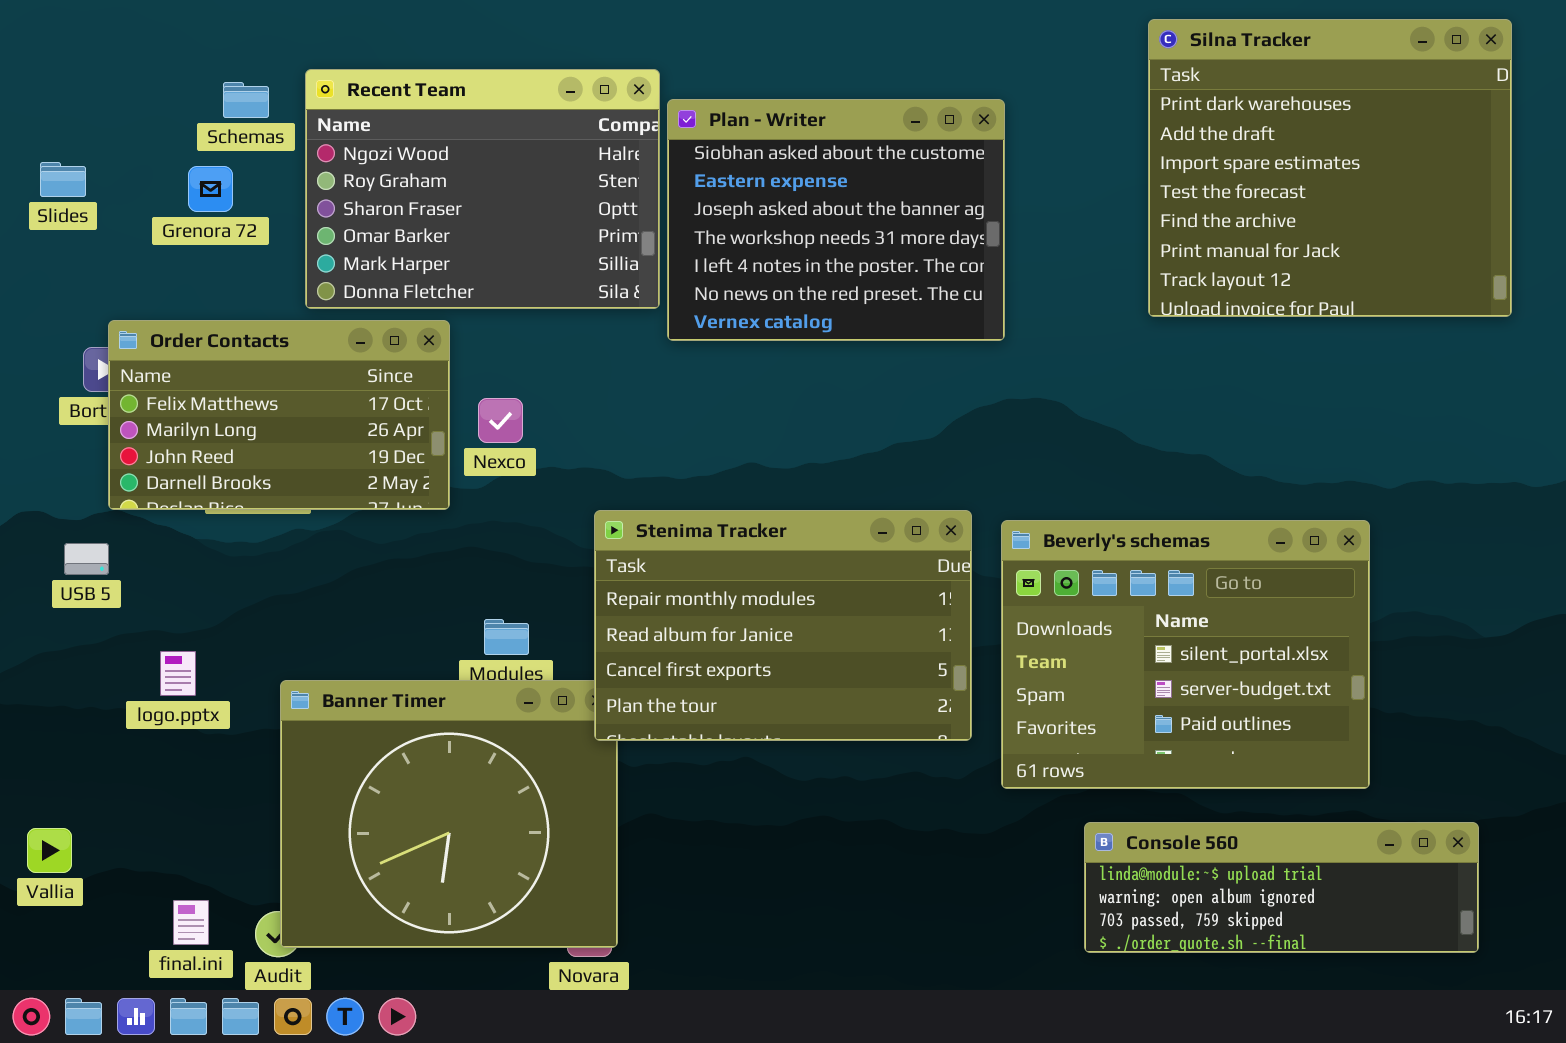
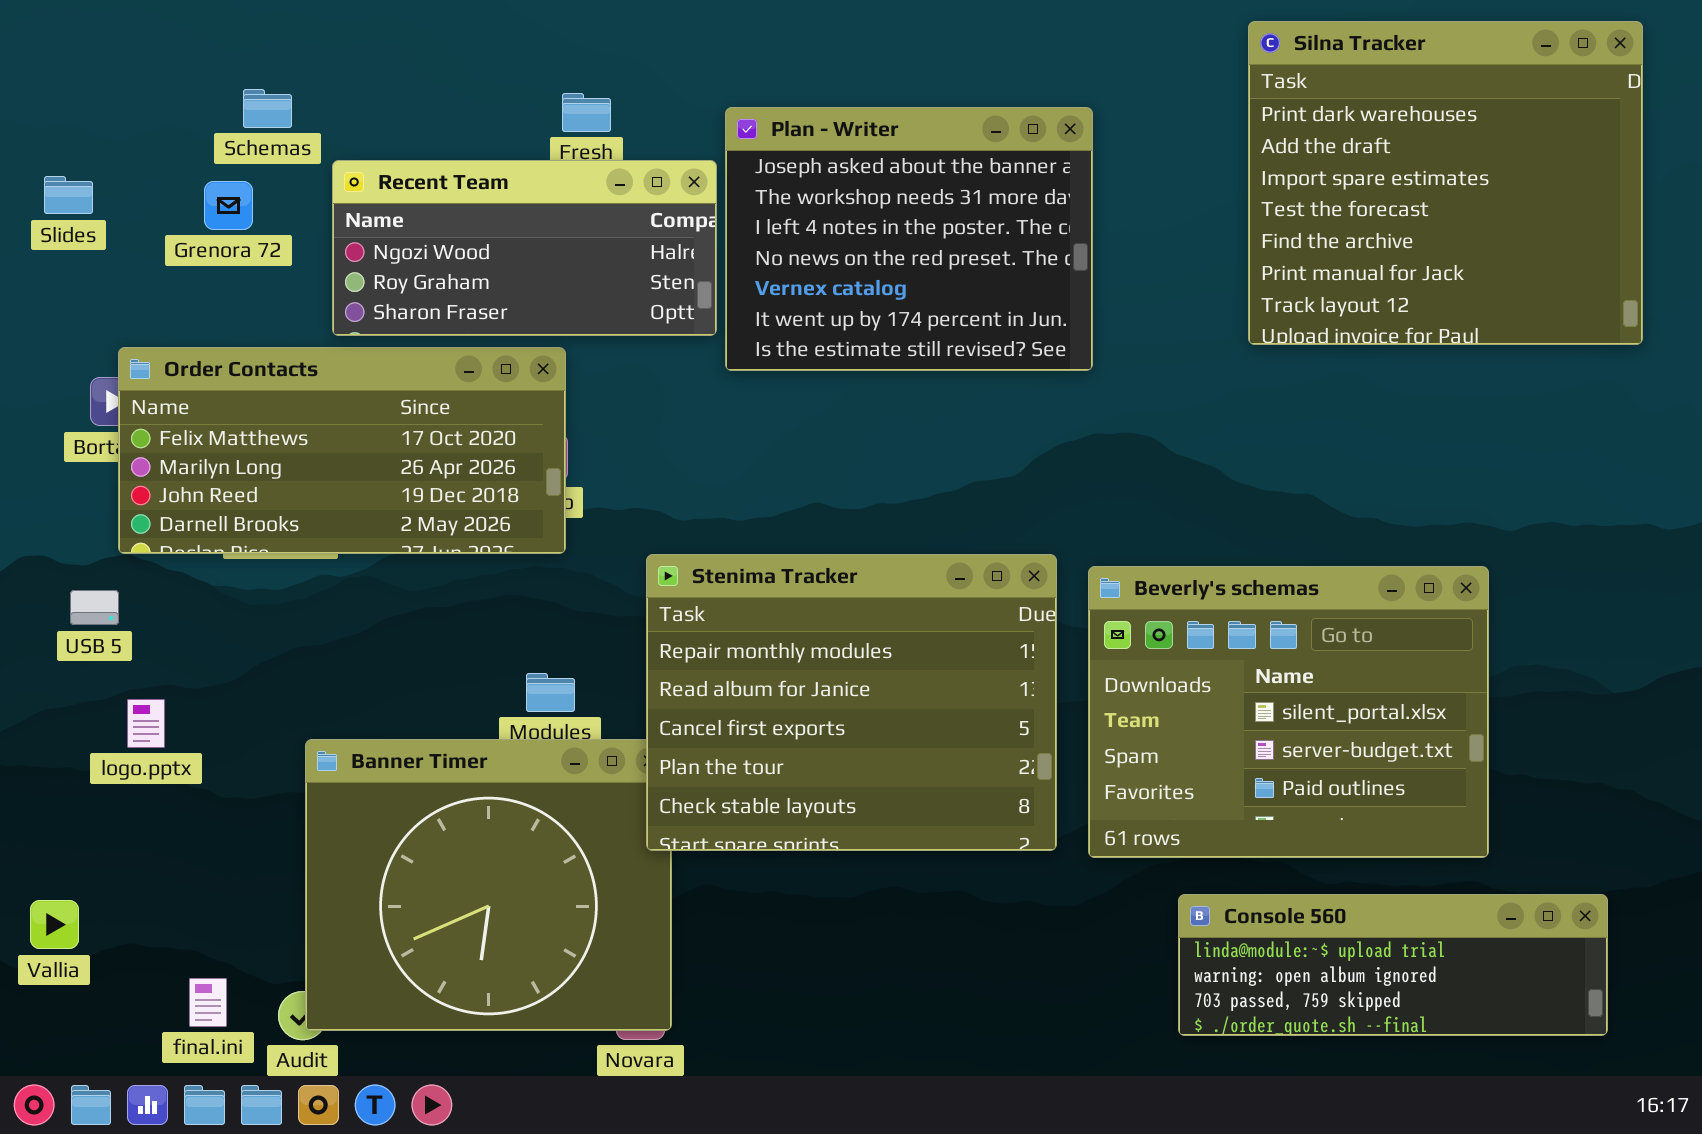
Recent Team: [305,69,660,309] -> [332,160,717,336], resized
Plan - Writer: [667,99,1005,341] -> [725,107,1093,371], scrolled down 2 rows
Order Contacts: [108,320,450,510] -> [118,347,566,554], resized
Stenima Tracker: [594,510,972,741] -> [646,554,1057,851], resized
logo.pptx: [160,651,196,696] -> [127,699,165,748], moved

